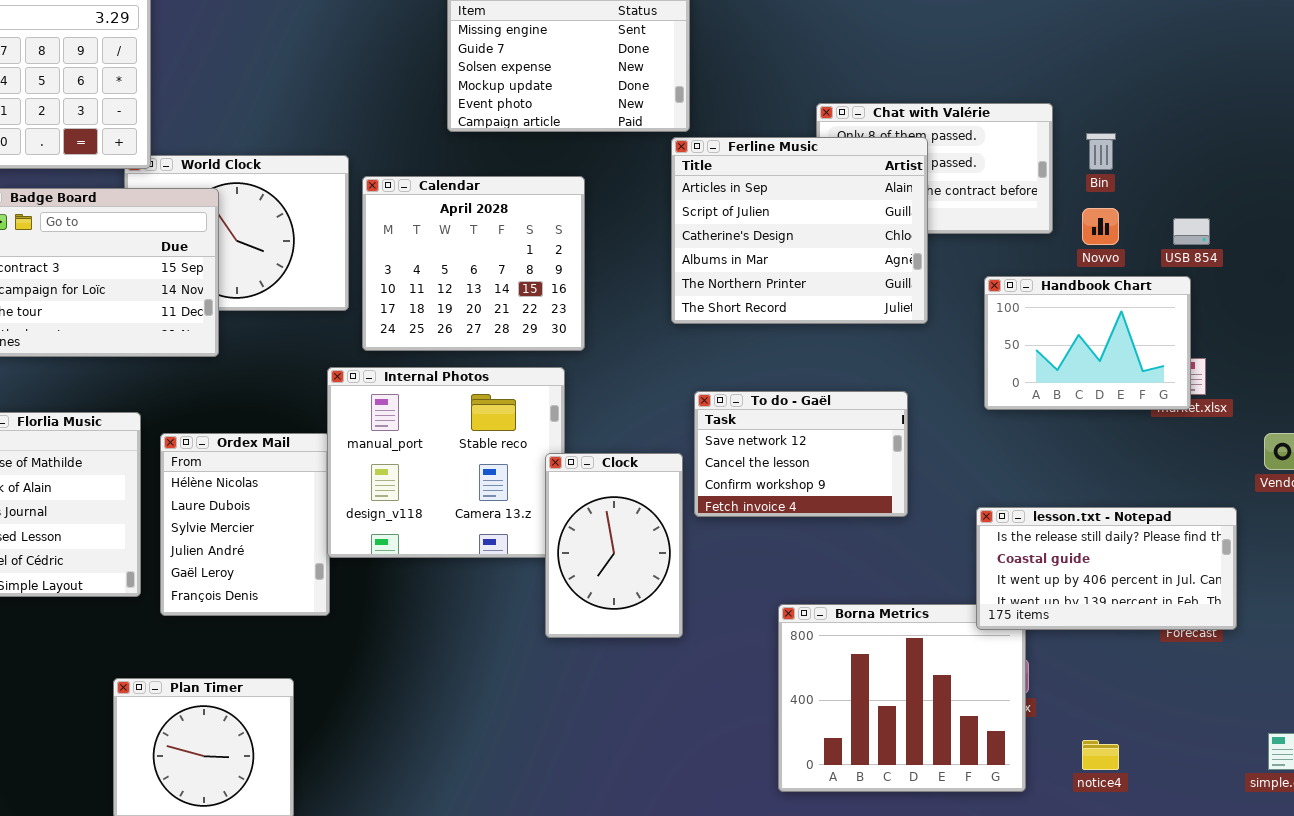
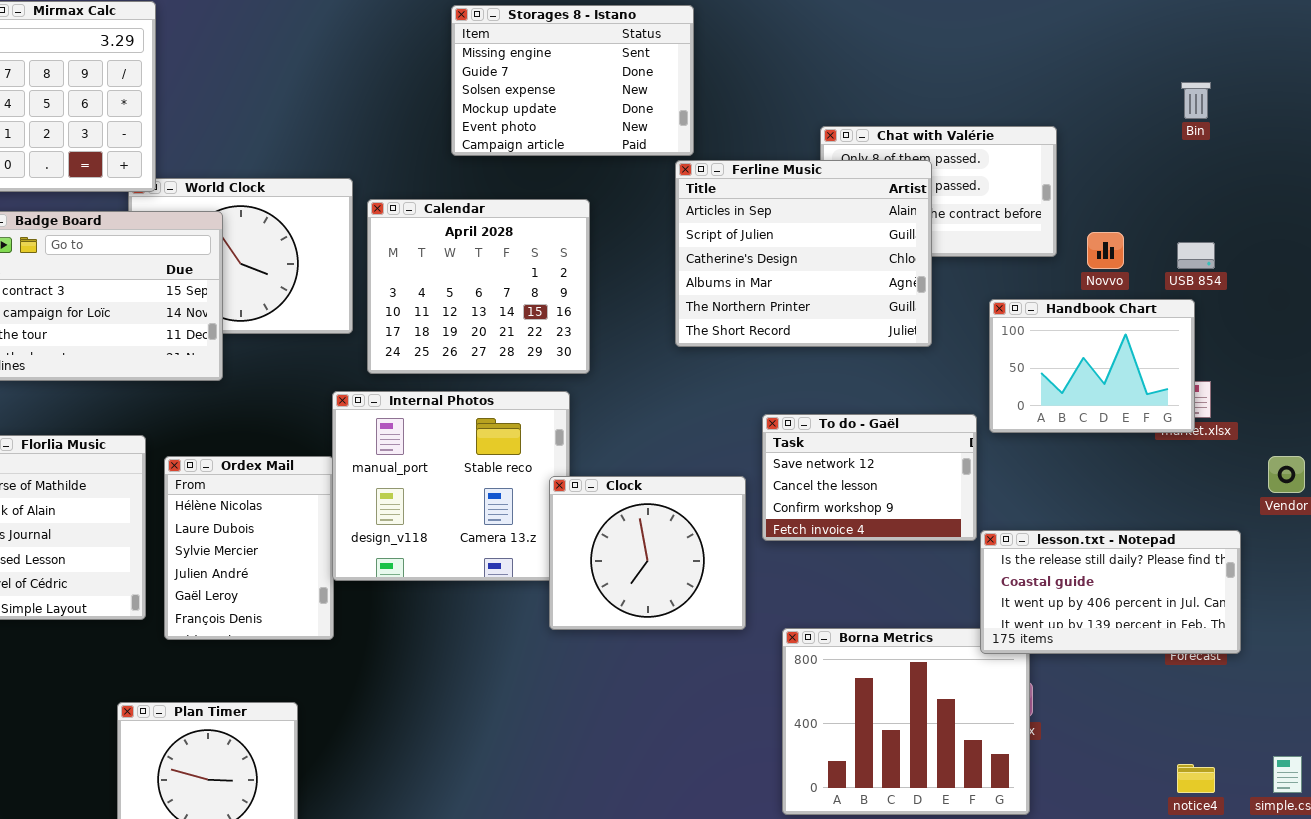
Bin: [1086,133,1116,170] -> [1181,82,1211,119], moved
To do - Gaël: [694,391,908,517] -> [762,414,977,541], moved
Clock: [545,453,683,638] -> [549,476,746,630], resized
notice4: [1082,740,1119,770] -> [1177,764,1215,793], moved

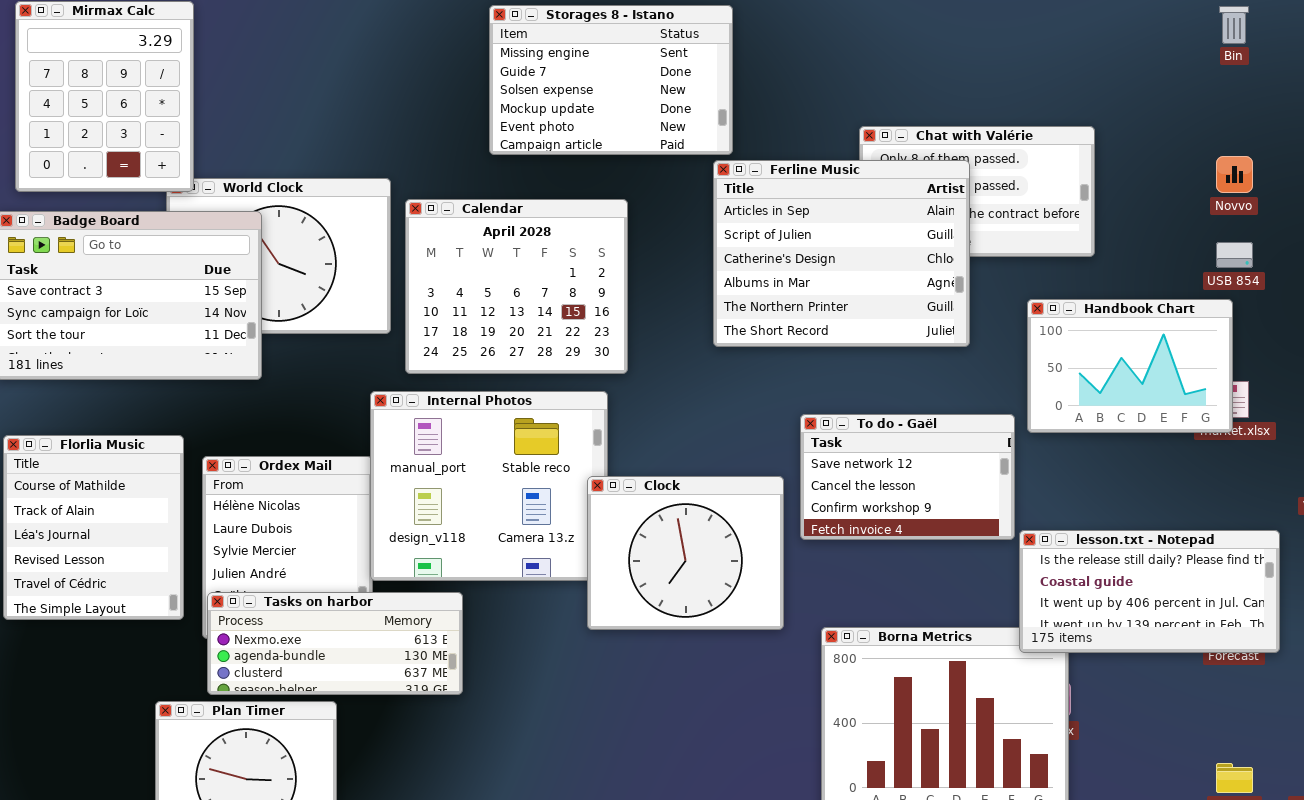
Bin: [1181,82,1211,119] -> [1219,6,1249,44], moved
Novvo: [1087,232,1124,269] -> [1216,156,1253,193], moved
Tasks on harbor: none -> [207,592,463,695], opened

